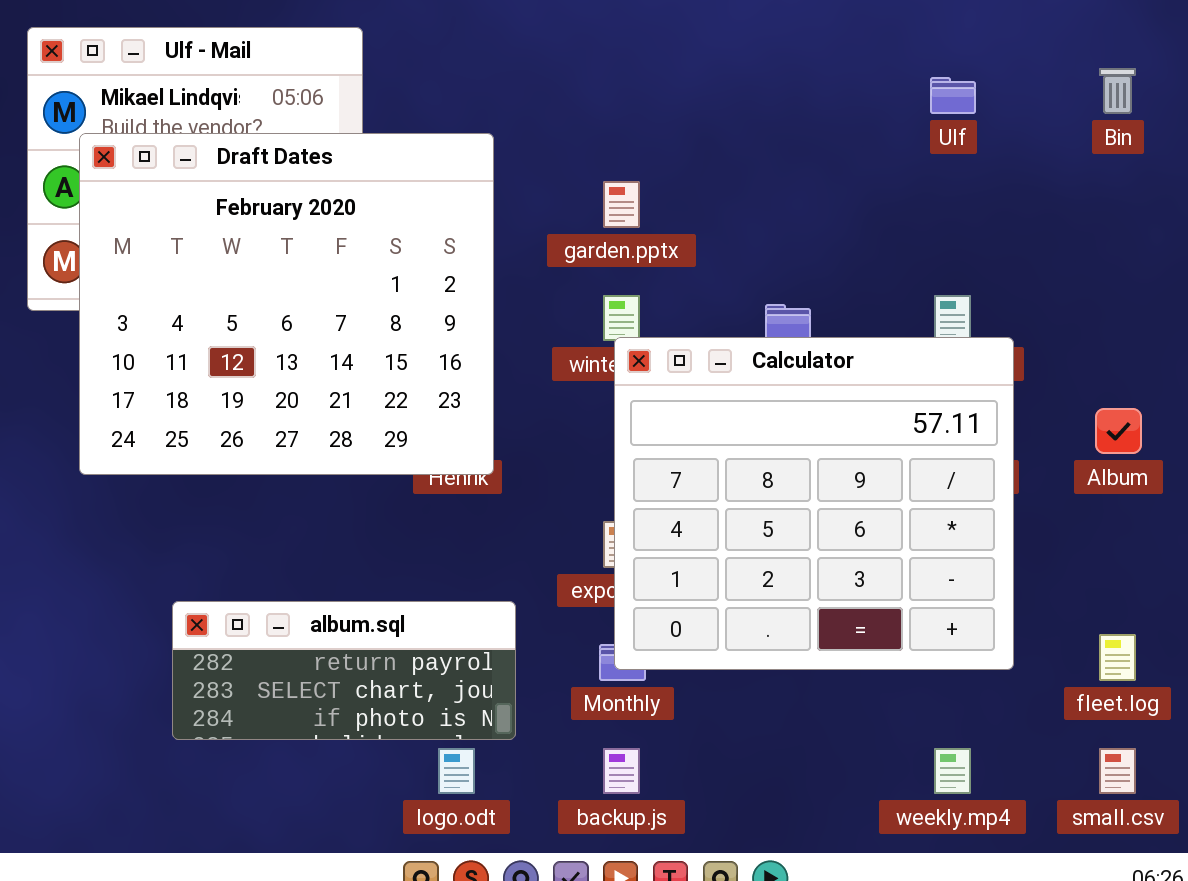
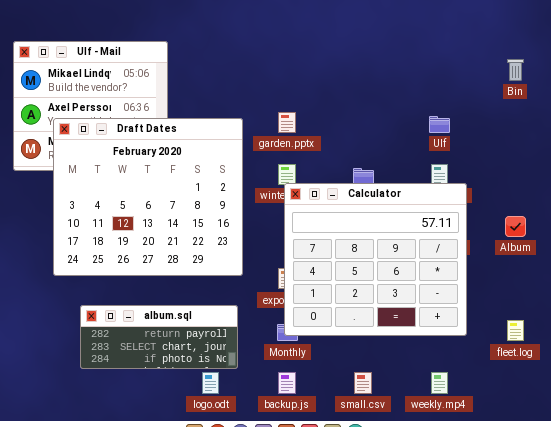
Ulf: [930,77,976,114] -> [429,116,450,133], moved
Draft Dates: [79,133,494,475] -> [53,118,243,276], moved
small.csv: [1099,748,1136,794] -> [354,372,372,394], moved

